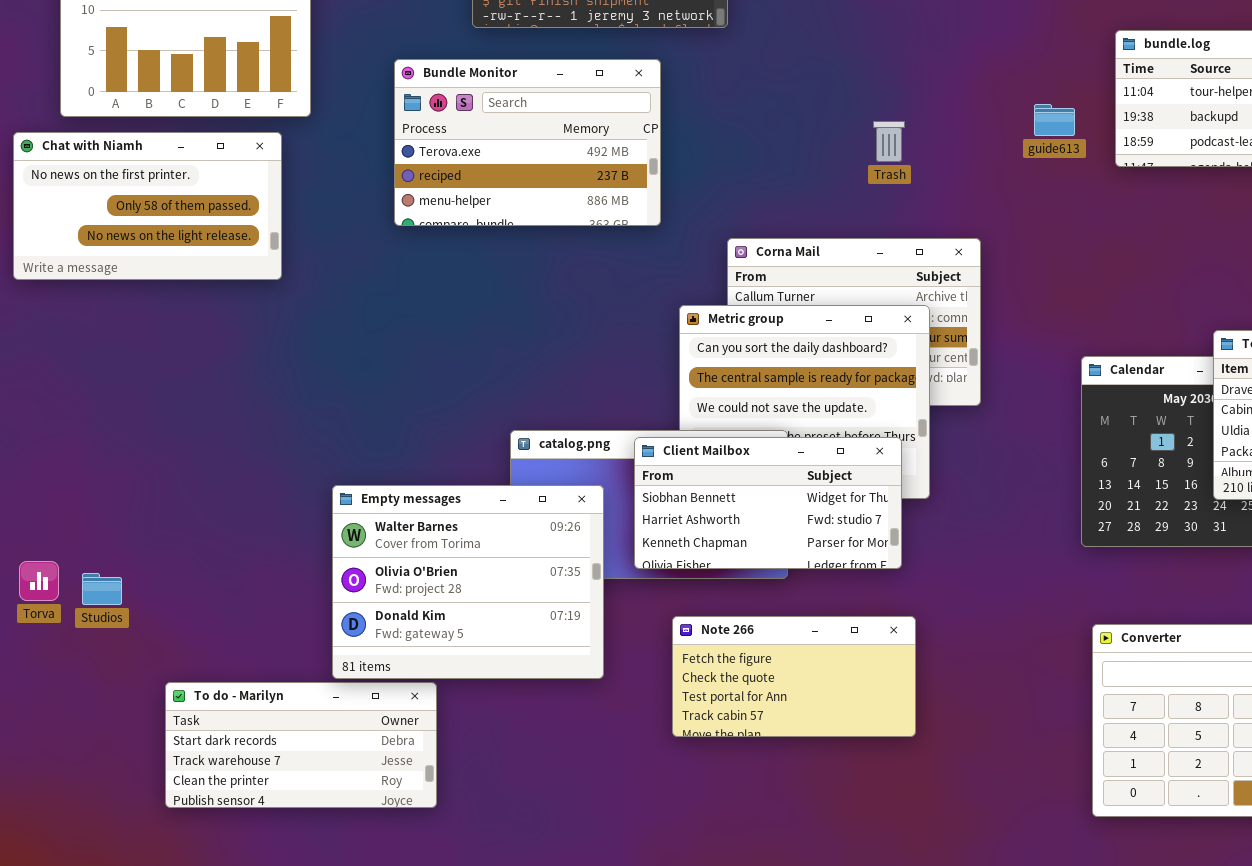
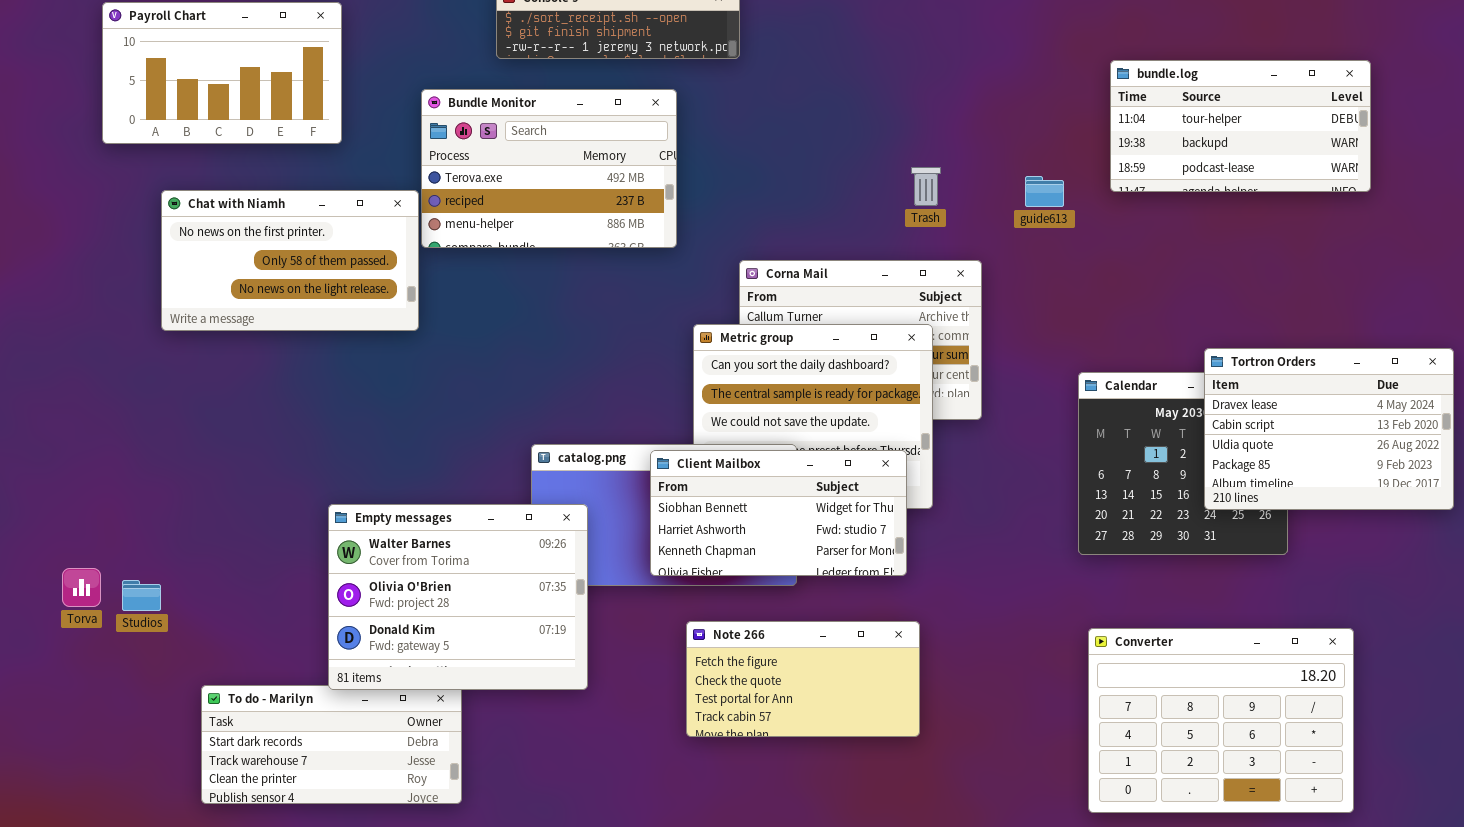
guide613: [1034,104,1075,136] -> [1025,176,1064,207], moved
Trash: [873,121,905,162] -> [911,167,941,206], moved
Chat with Niamh: [13,132,282,280] -> [161,190,419,331], moved
Empty messages: [332,485,604,679] -> [328,504,588,690], moved

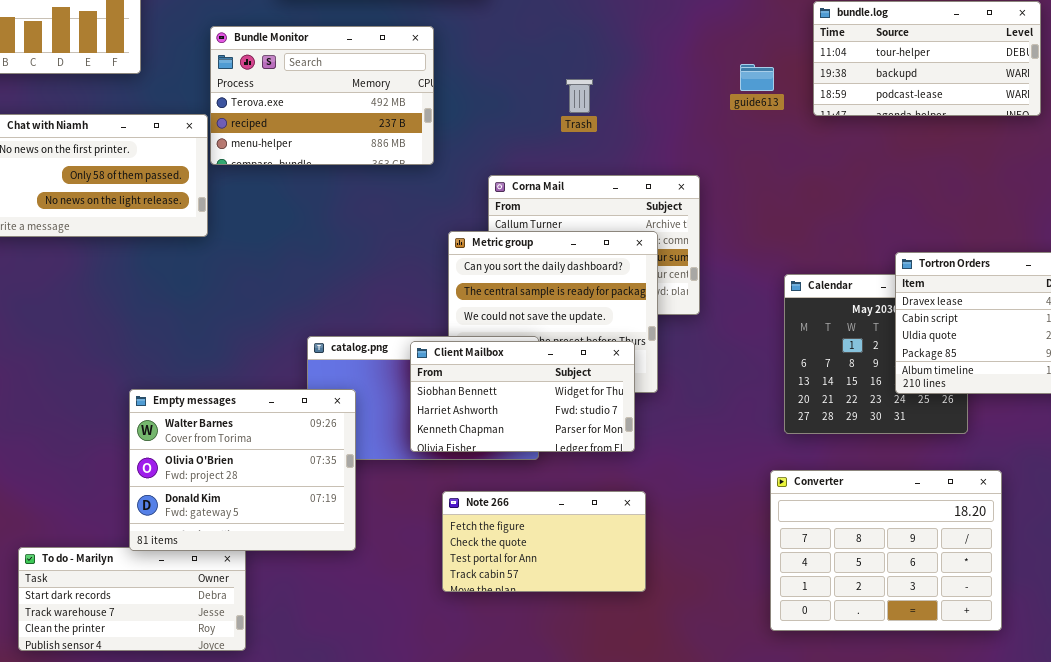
Trash: [911,167,941,206] -> [566,79,593,113], moved
guide613: [1025,176,1064,207] -> [740,64,774,91], moved
Converter: [1088,628,1354,813] -> [770,470,1002,631], moved

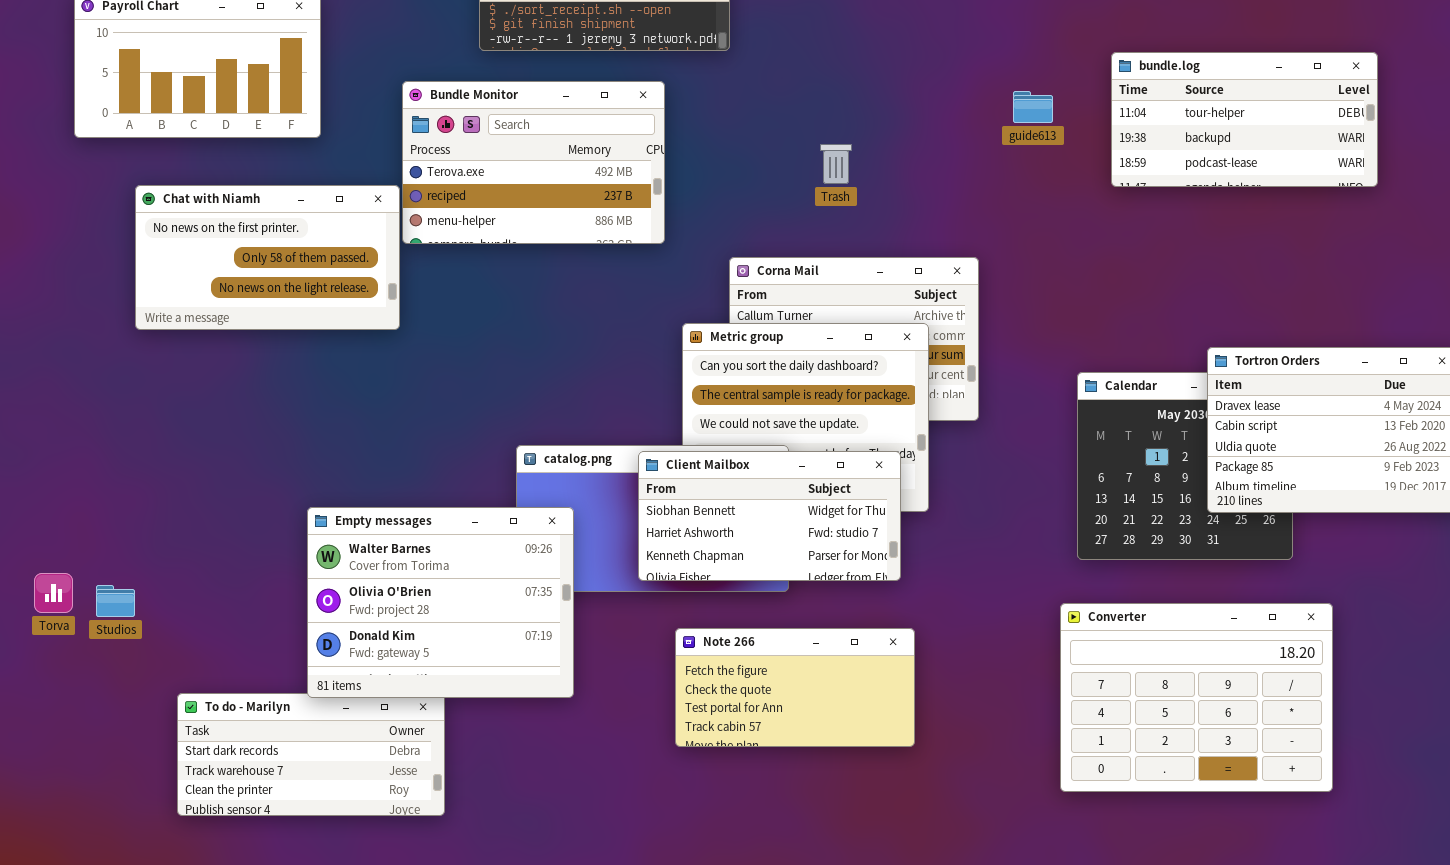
guide613: [740,64,774,91] -> [1013,91,1053,123], moved

